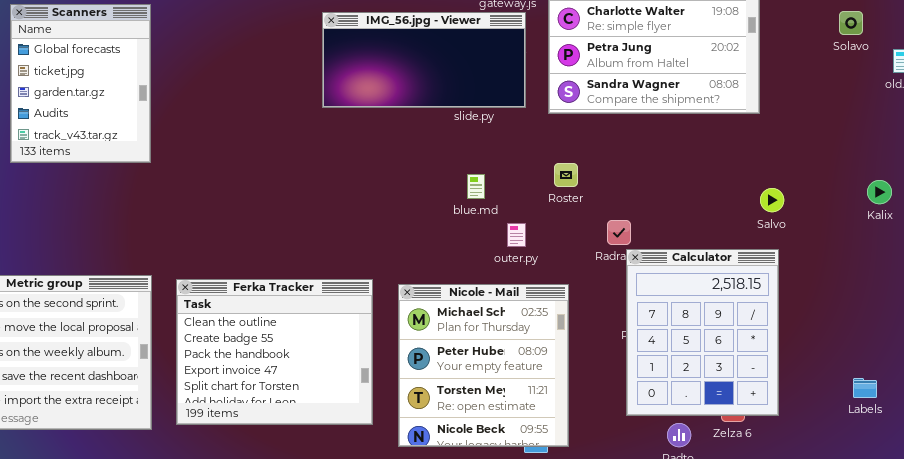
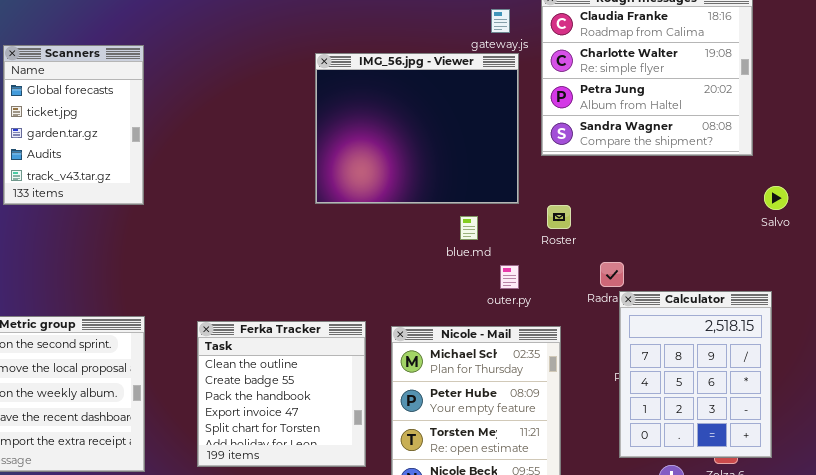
IMG_56.jpg - Viewer: [322,12,526,108] -> [315,53,519,204], resized
Salvo: [760,188,784,212] -> [764,186,788,210], moved
Ferka Tracker: [176,279,373,425] -> [197,321,366,467], resized

